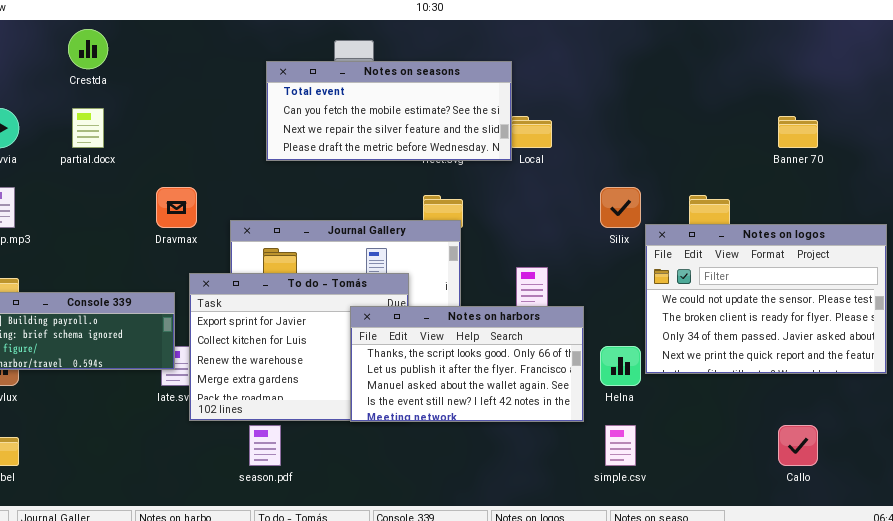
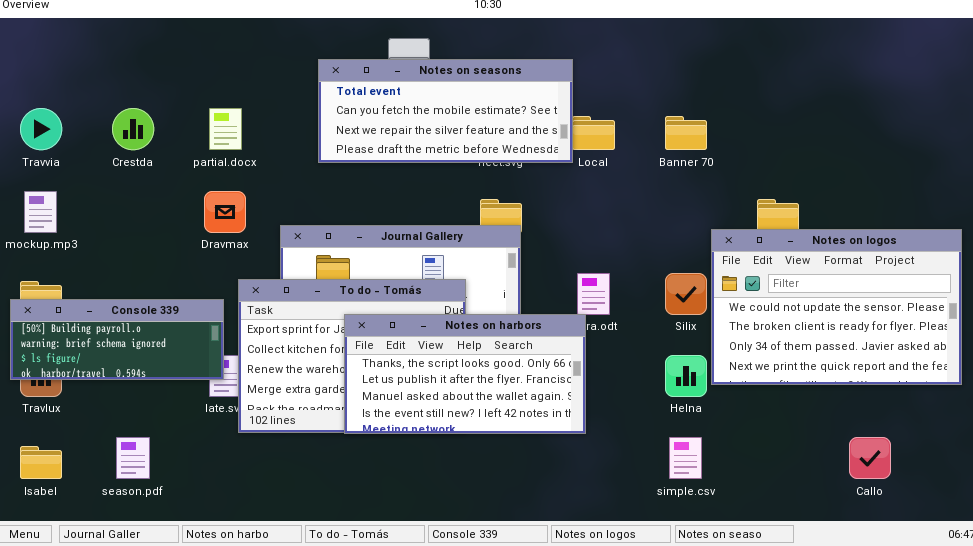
Crestda: [68,29,108,69] -> [112,108,154,150], moved
partial.docx: [72,108,104,148] -> [209,108,242,150], moved
Banner 70: [778,116,818,148] -> [665,116,707,150], moved
Silix: [600,187,641,228] -> [665,273,707,315], moved
Notes on harbors: [350,306,584,422] -> [344,314,586,434], moved
season.pdf: [249,425,281,466] -> [116,437,150,479], moved

